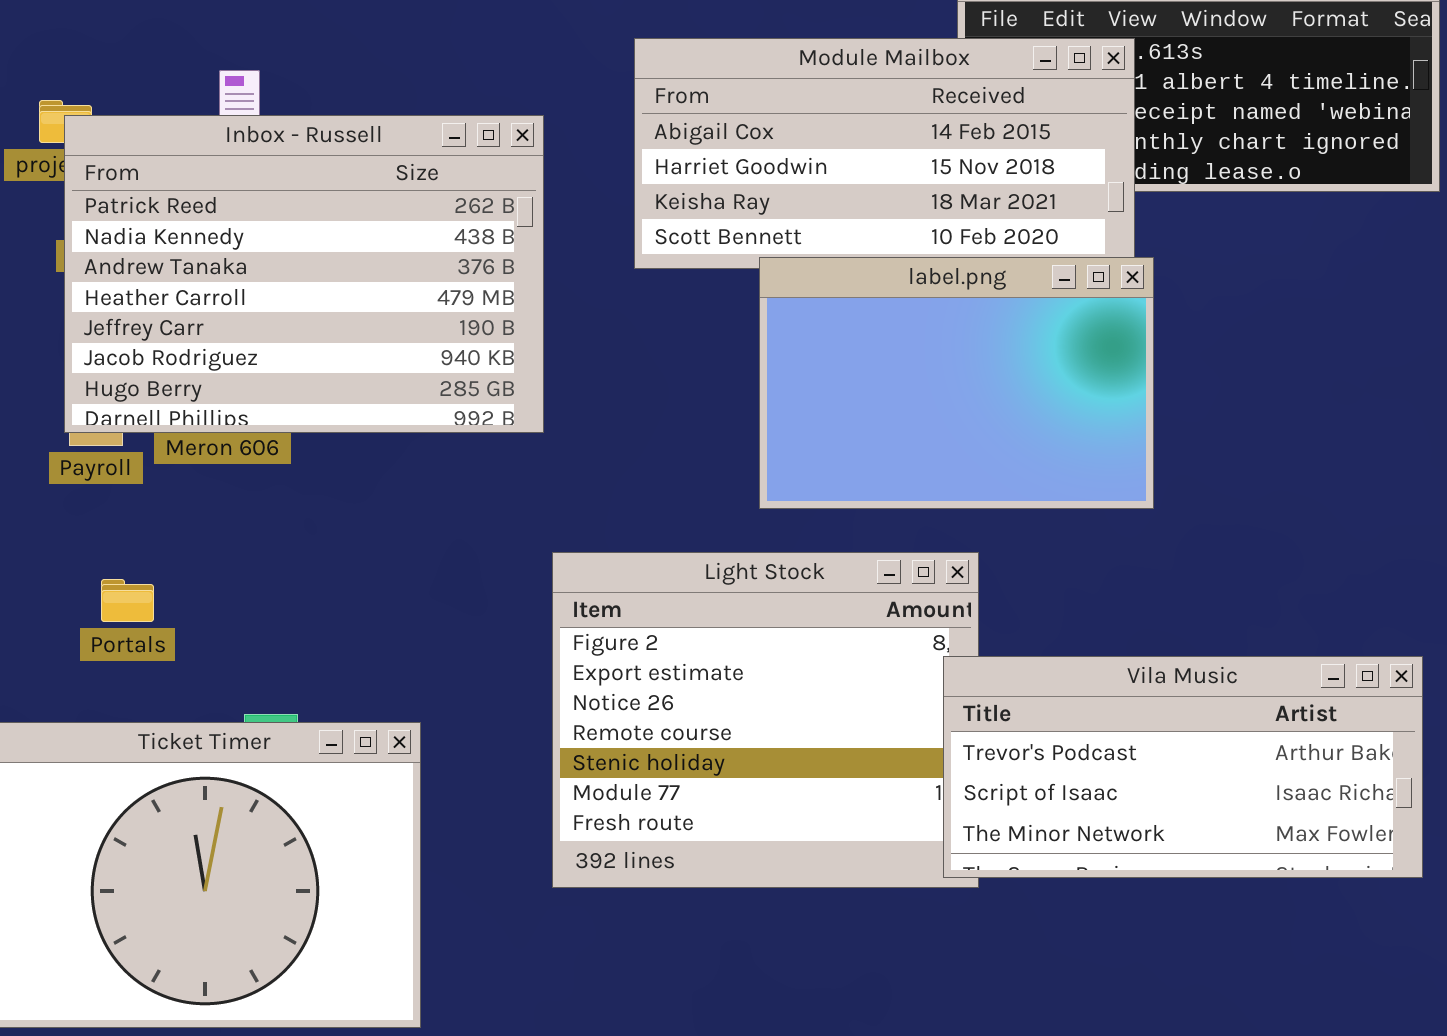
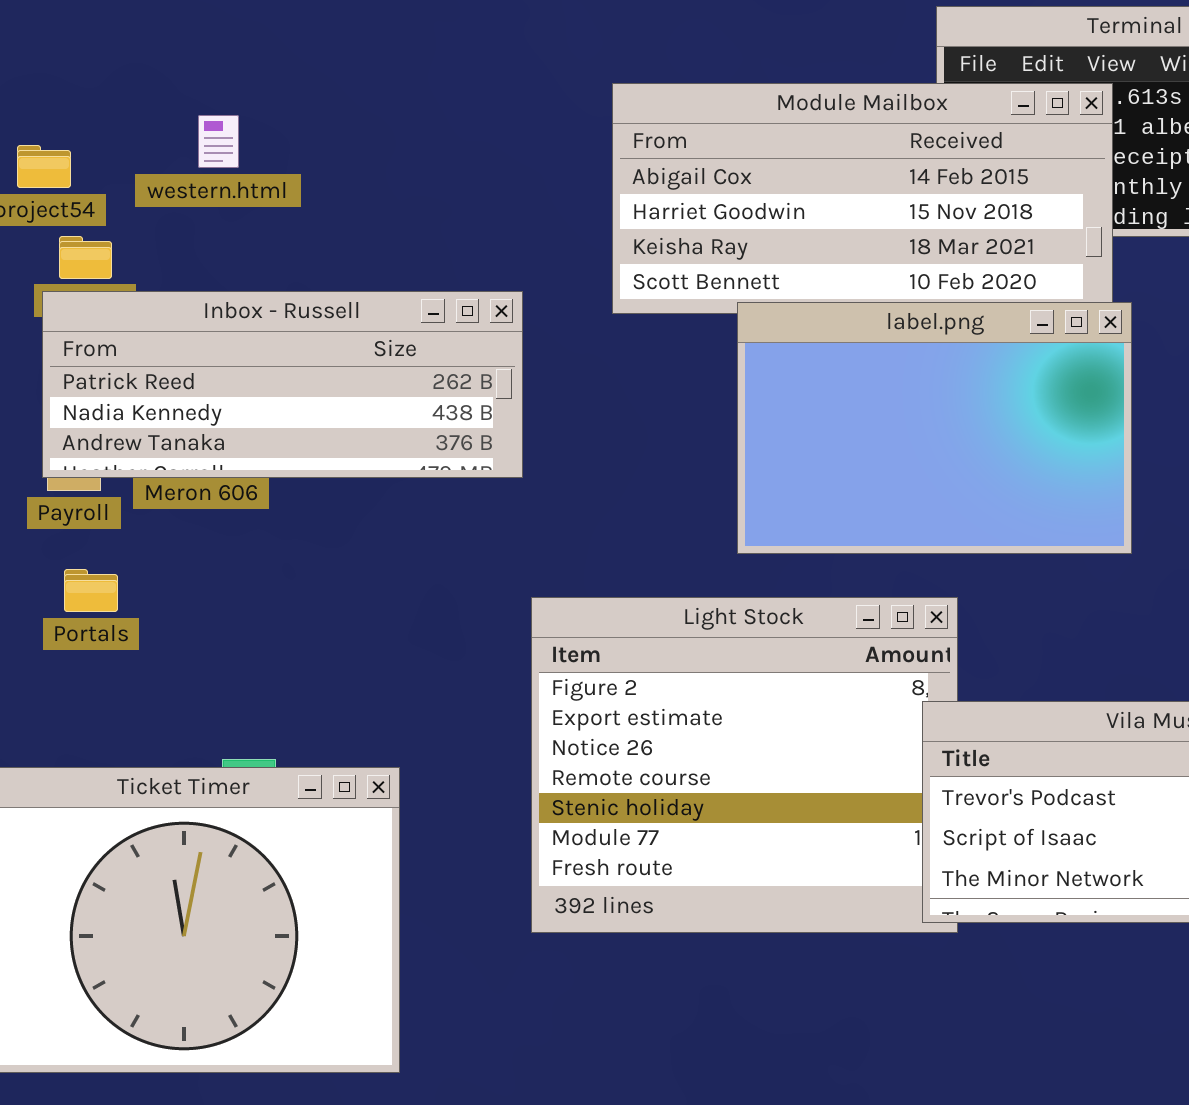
Inbox - Russell: [64,115,544,433] -> [42,291,523,478], resized
Portals: [101,579,154,622] -> [64,569,118,612], moved

